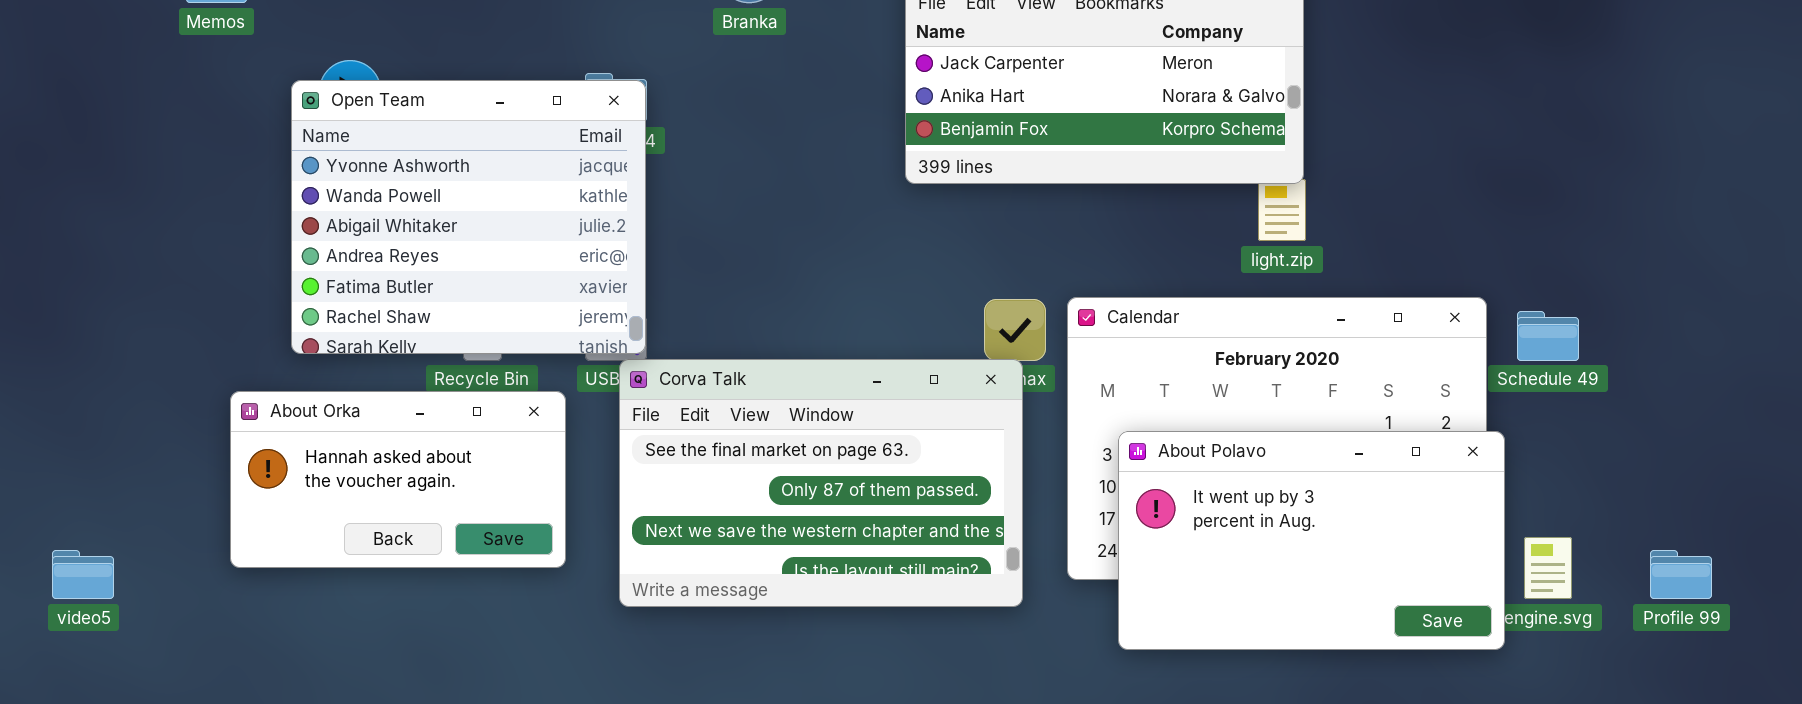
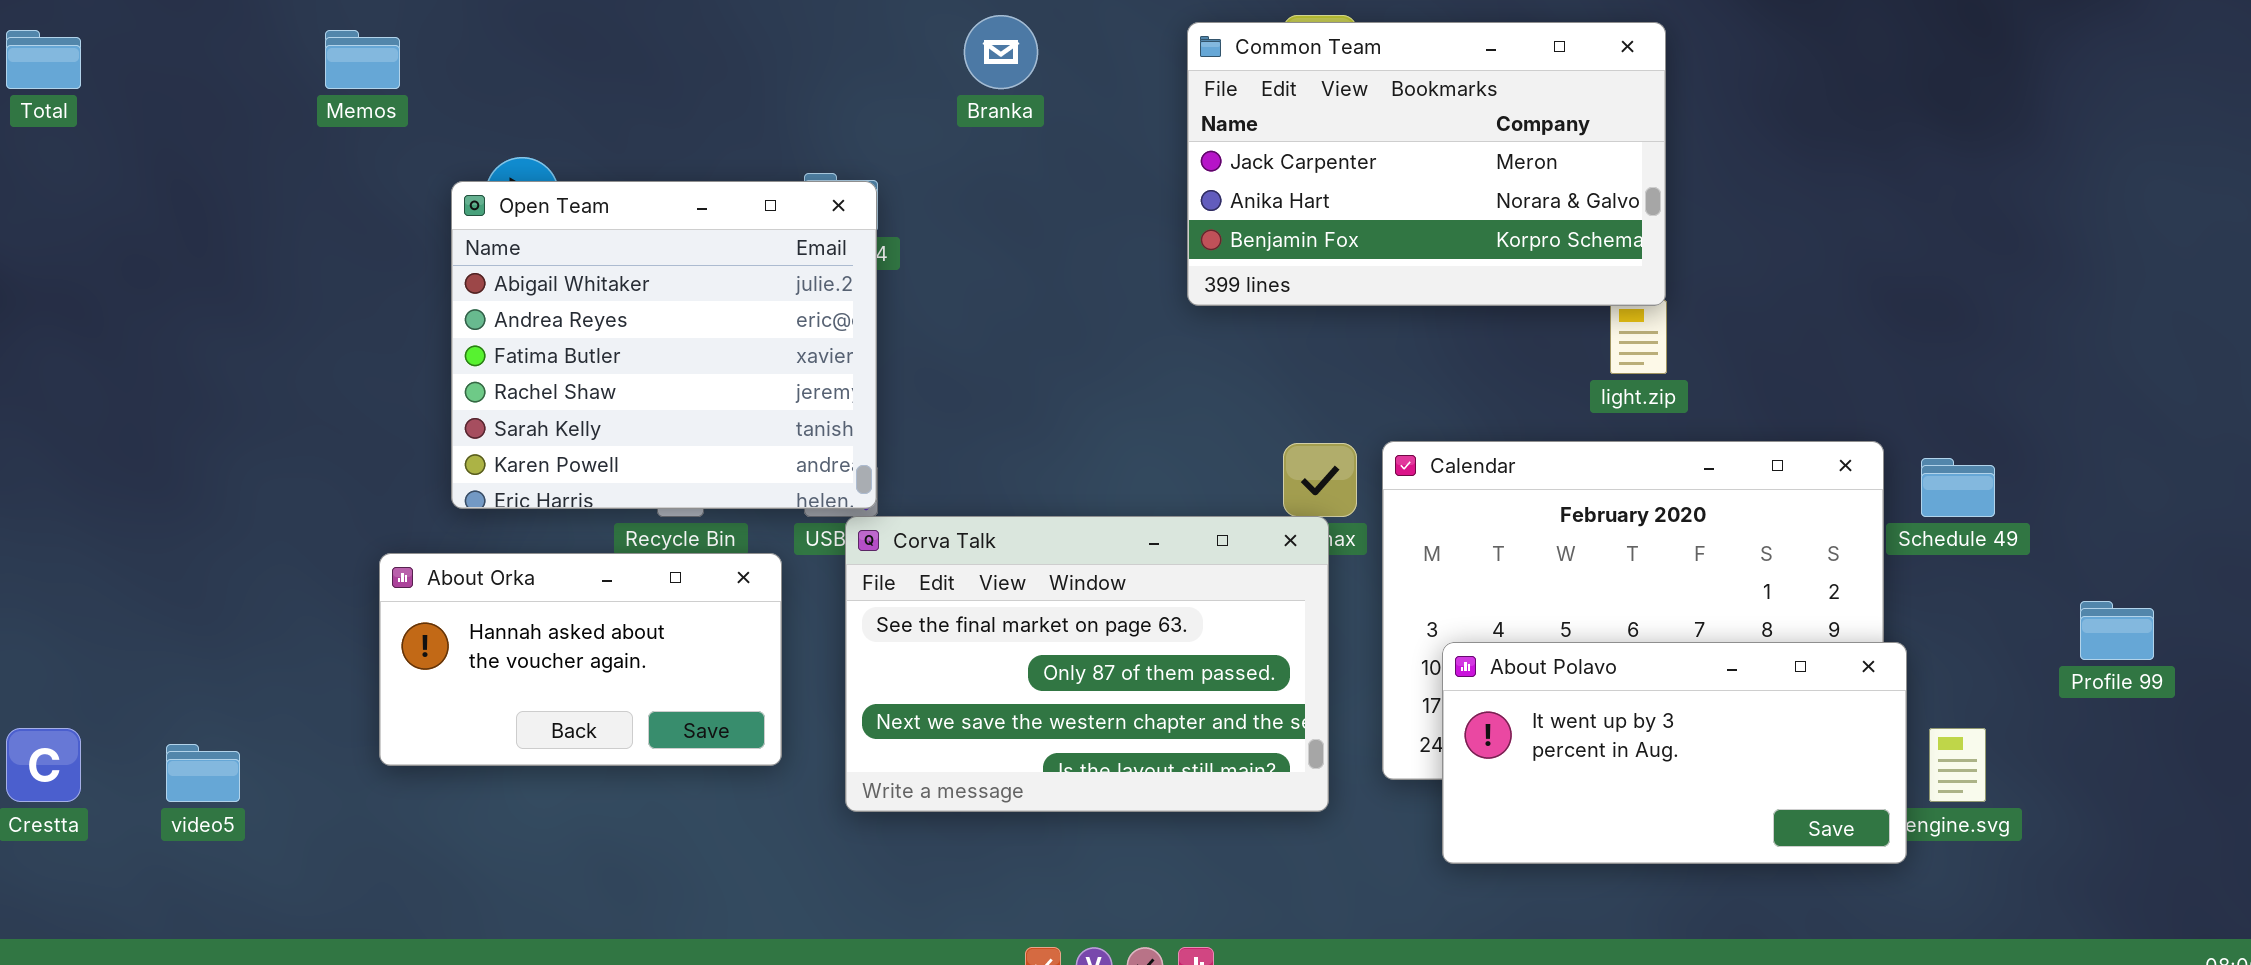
Open Team: [291,80,646,354] -> [451,181,877,509], scrolled down 2 rows
About Polavo: [1118,431,1505,650] -> [1442,642,1907,864], resized
Profile 99: [1650,550,1712,599] -> [2080,601,2154,660], moved

